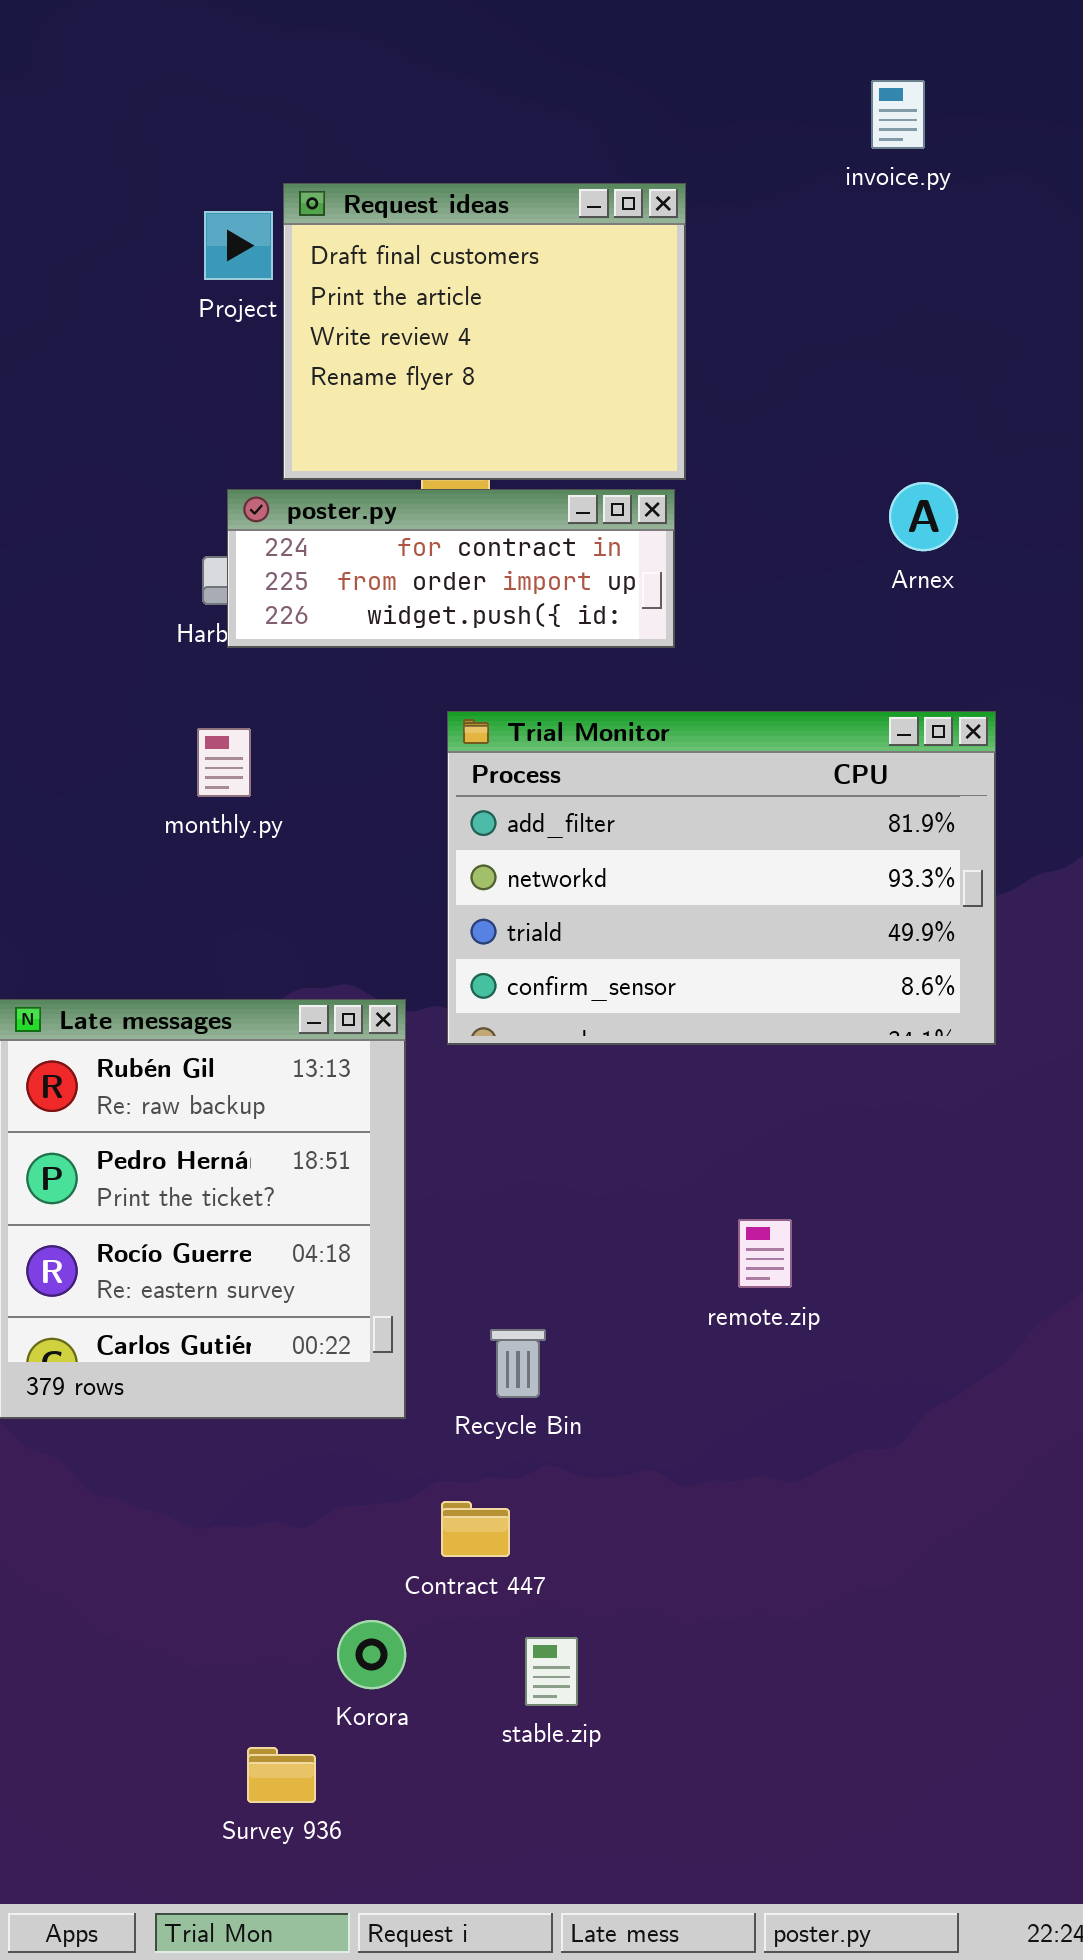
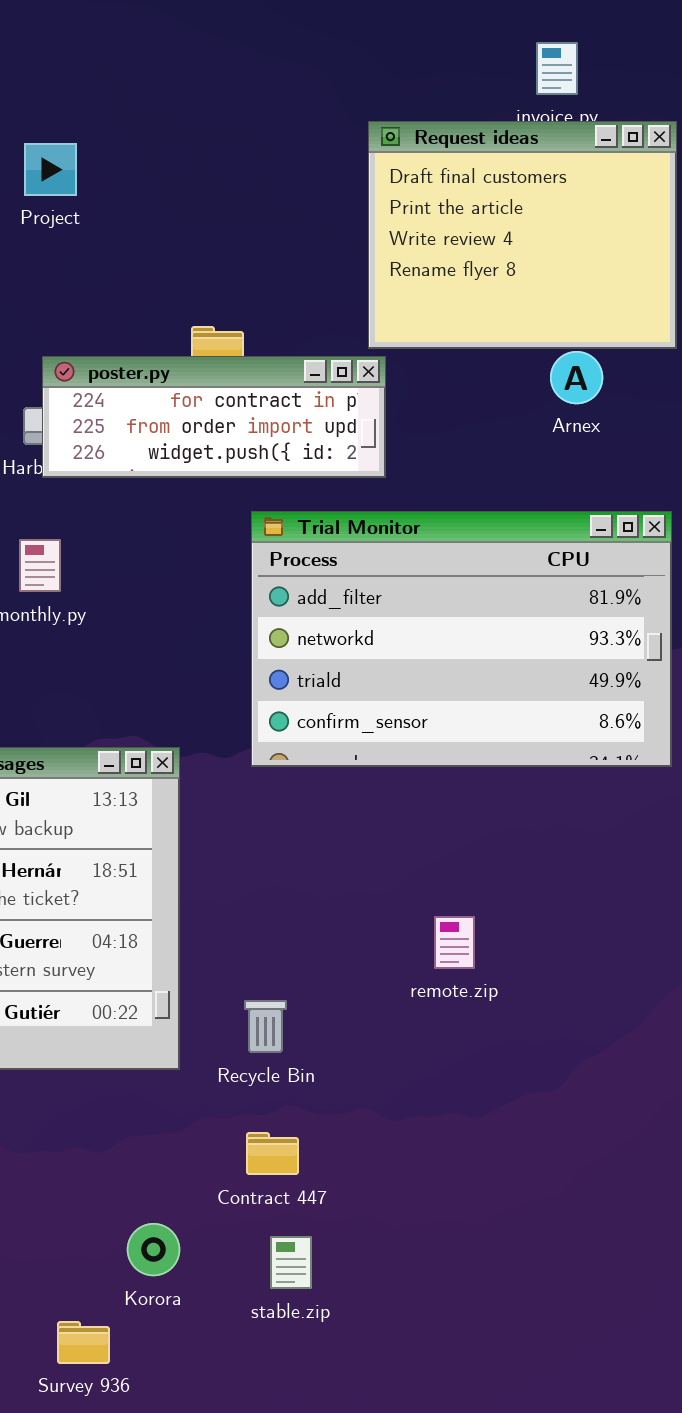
Request ideas: [283,183,686,480] -> [368,121,677,349], moved
Trial Monitor: [447,711,996,1045] -> [251,511,672,767], moved
Contract 447: [441,1501,510,1557] -> [246,1132,299,1175], moved

